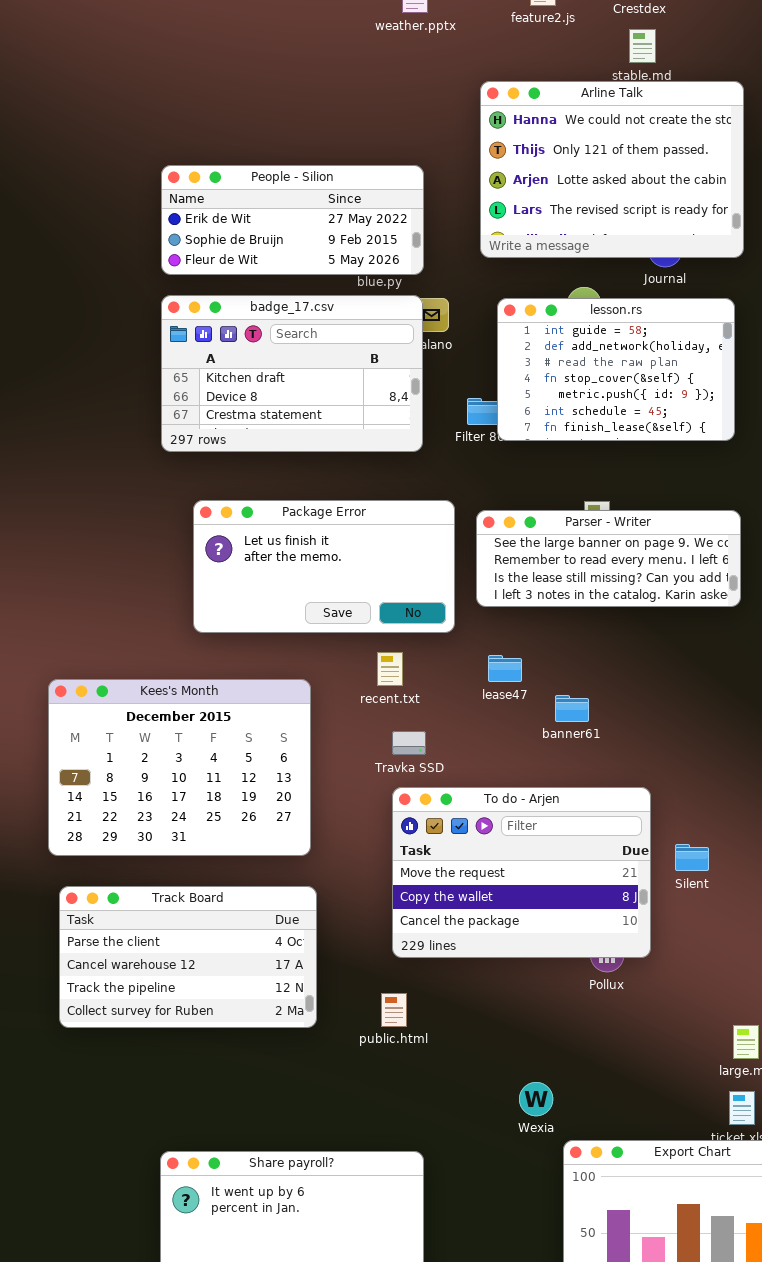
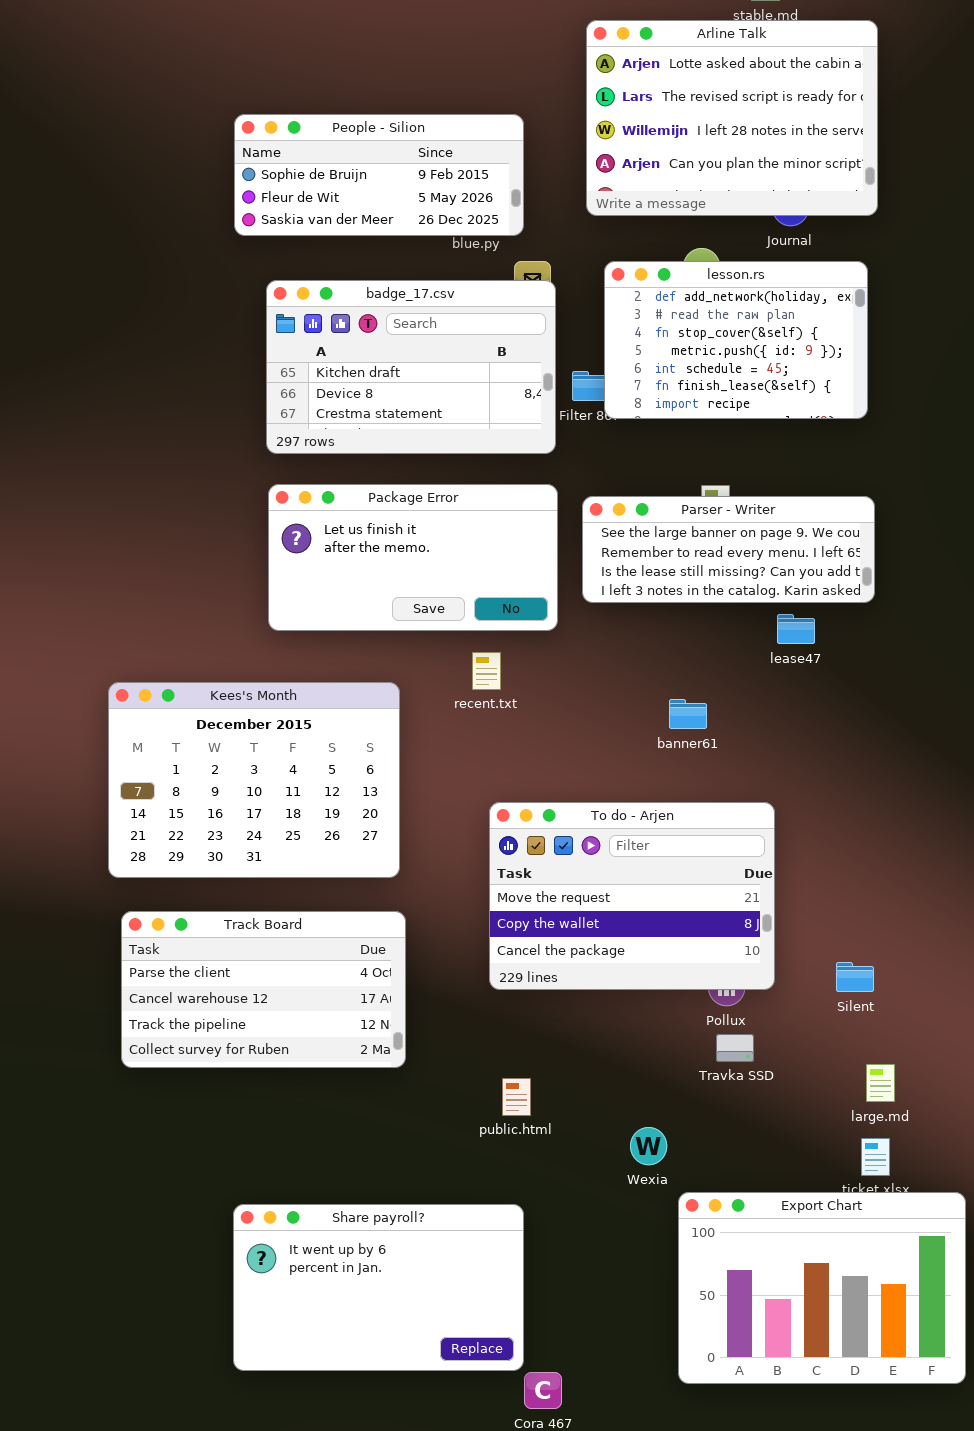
Arline Talk: [480,81,744,258] -> [586,20,878,216], scrolled down 2 rows
People - Silion: [161,165,424,275] -> [234,114,524,236], scrolled down 1 row
badge_17.csv: [161,295,423,452] -> [266,280,556,454], moved
lesson.rs: [497,298,735,441] -> [604,261,868,419], scrolled down 1 row
lease47: [488,655,522,682] -> [777,614,815,644], moved
Travka SSD: [392,731,426,755] -> [716,1034,754,1062], moved
Silent: [675,844,709,871] -> [836,962,874,992], moved
public.html: [381,993,407,1027] -> [502,1078,531,1116], moved

